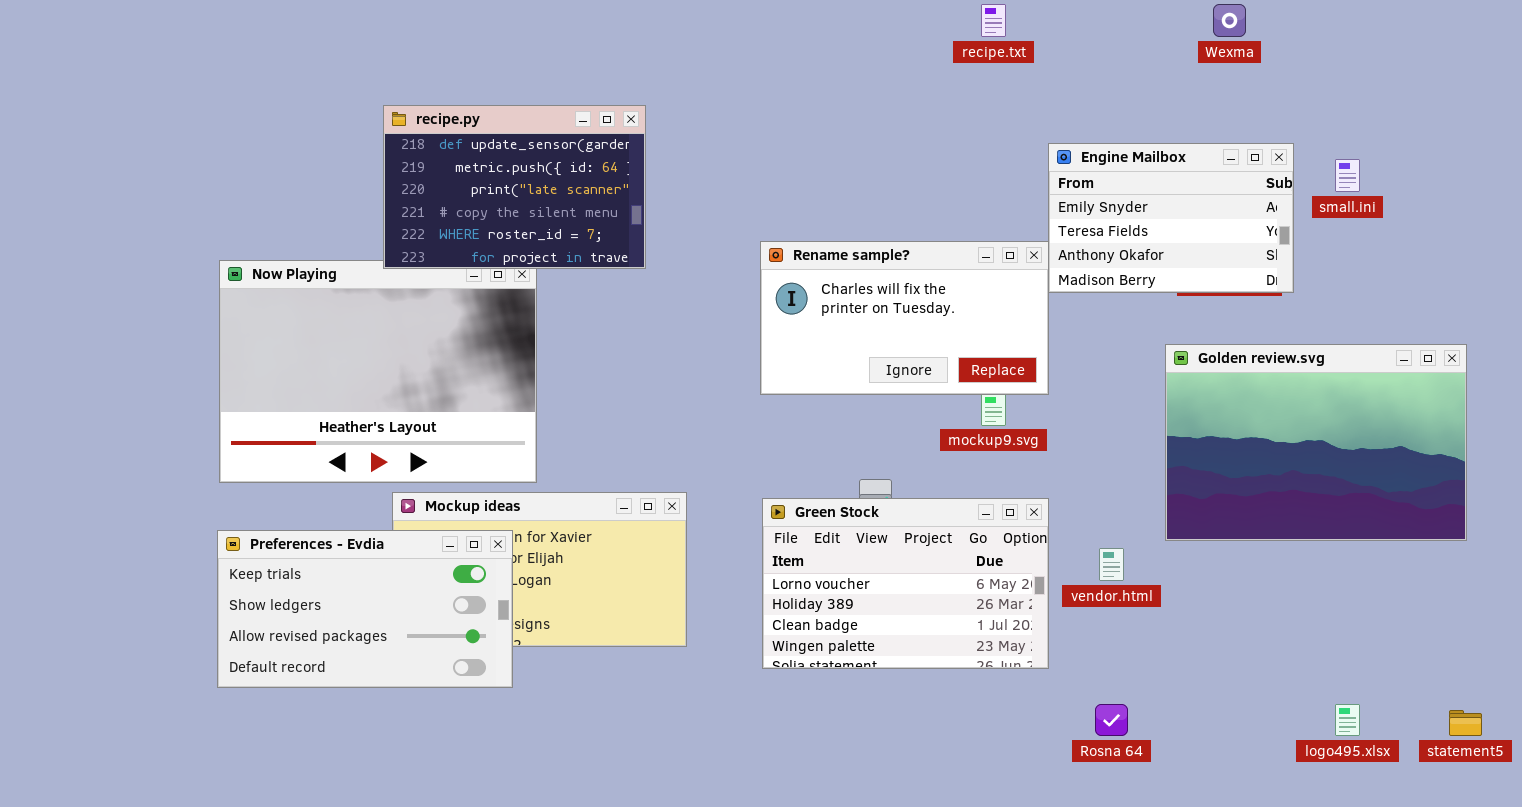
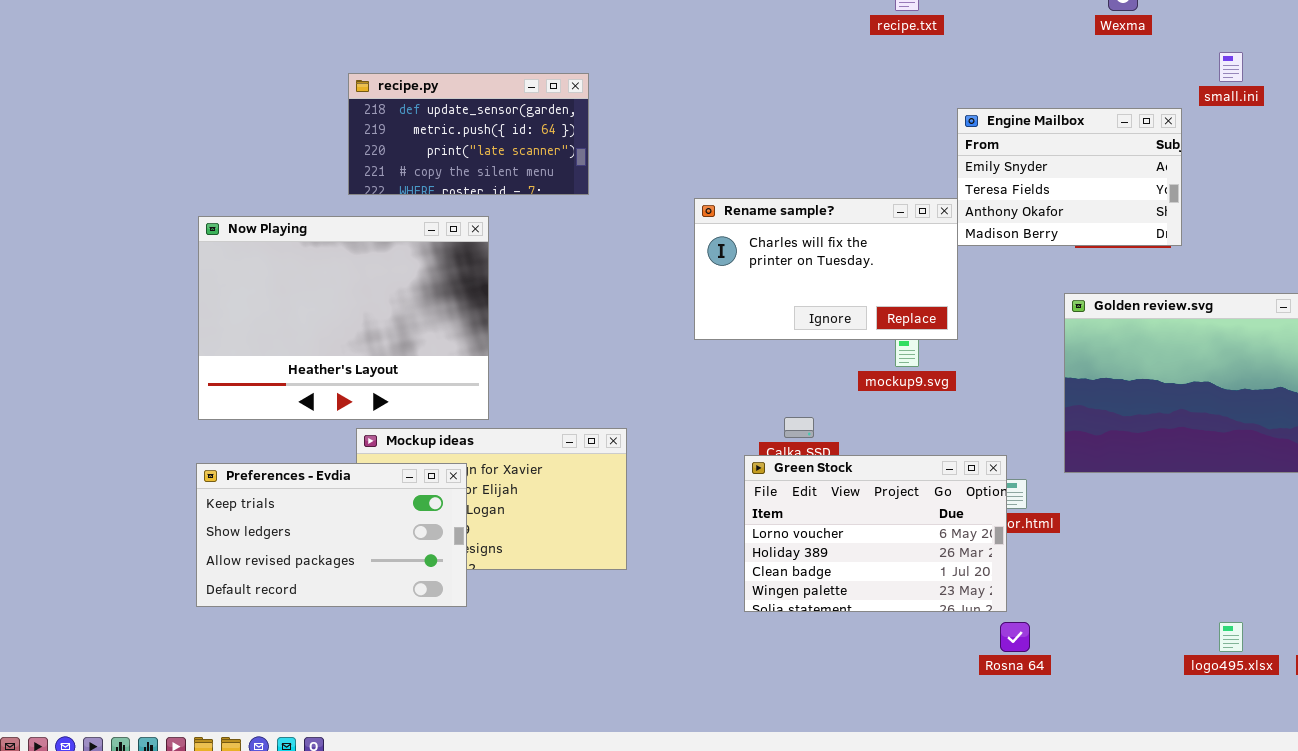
recipe.py: [383,105,646,269] -> [348,73,589,195], resized
small.ini: [1335,159,1360,192] -> [1219,52,1243,82], moved
Green Stock: [762,498,1049,669] -> [744,455,1007,612], moved

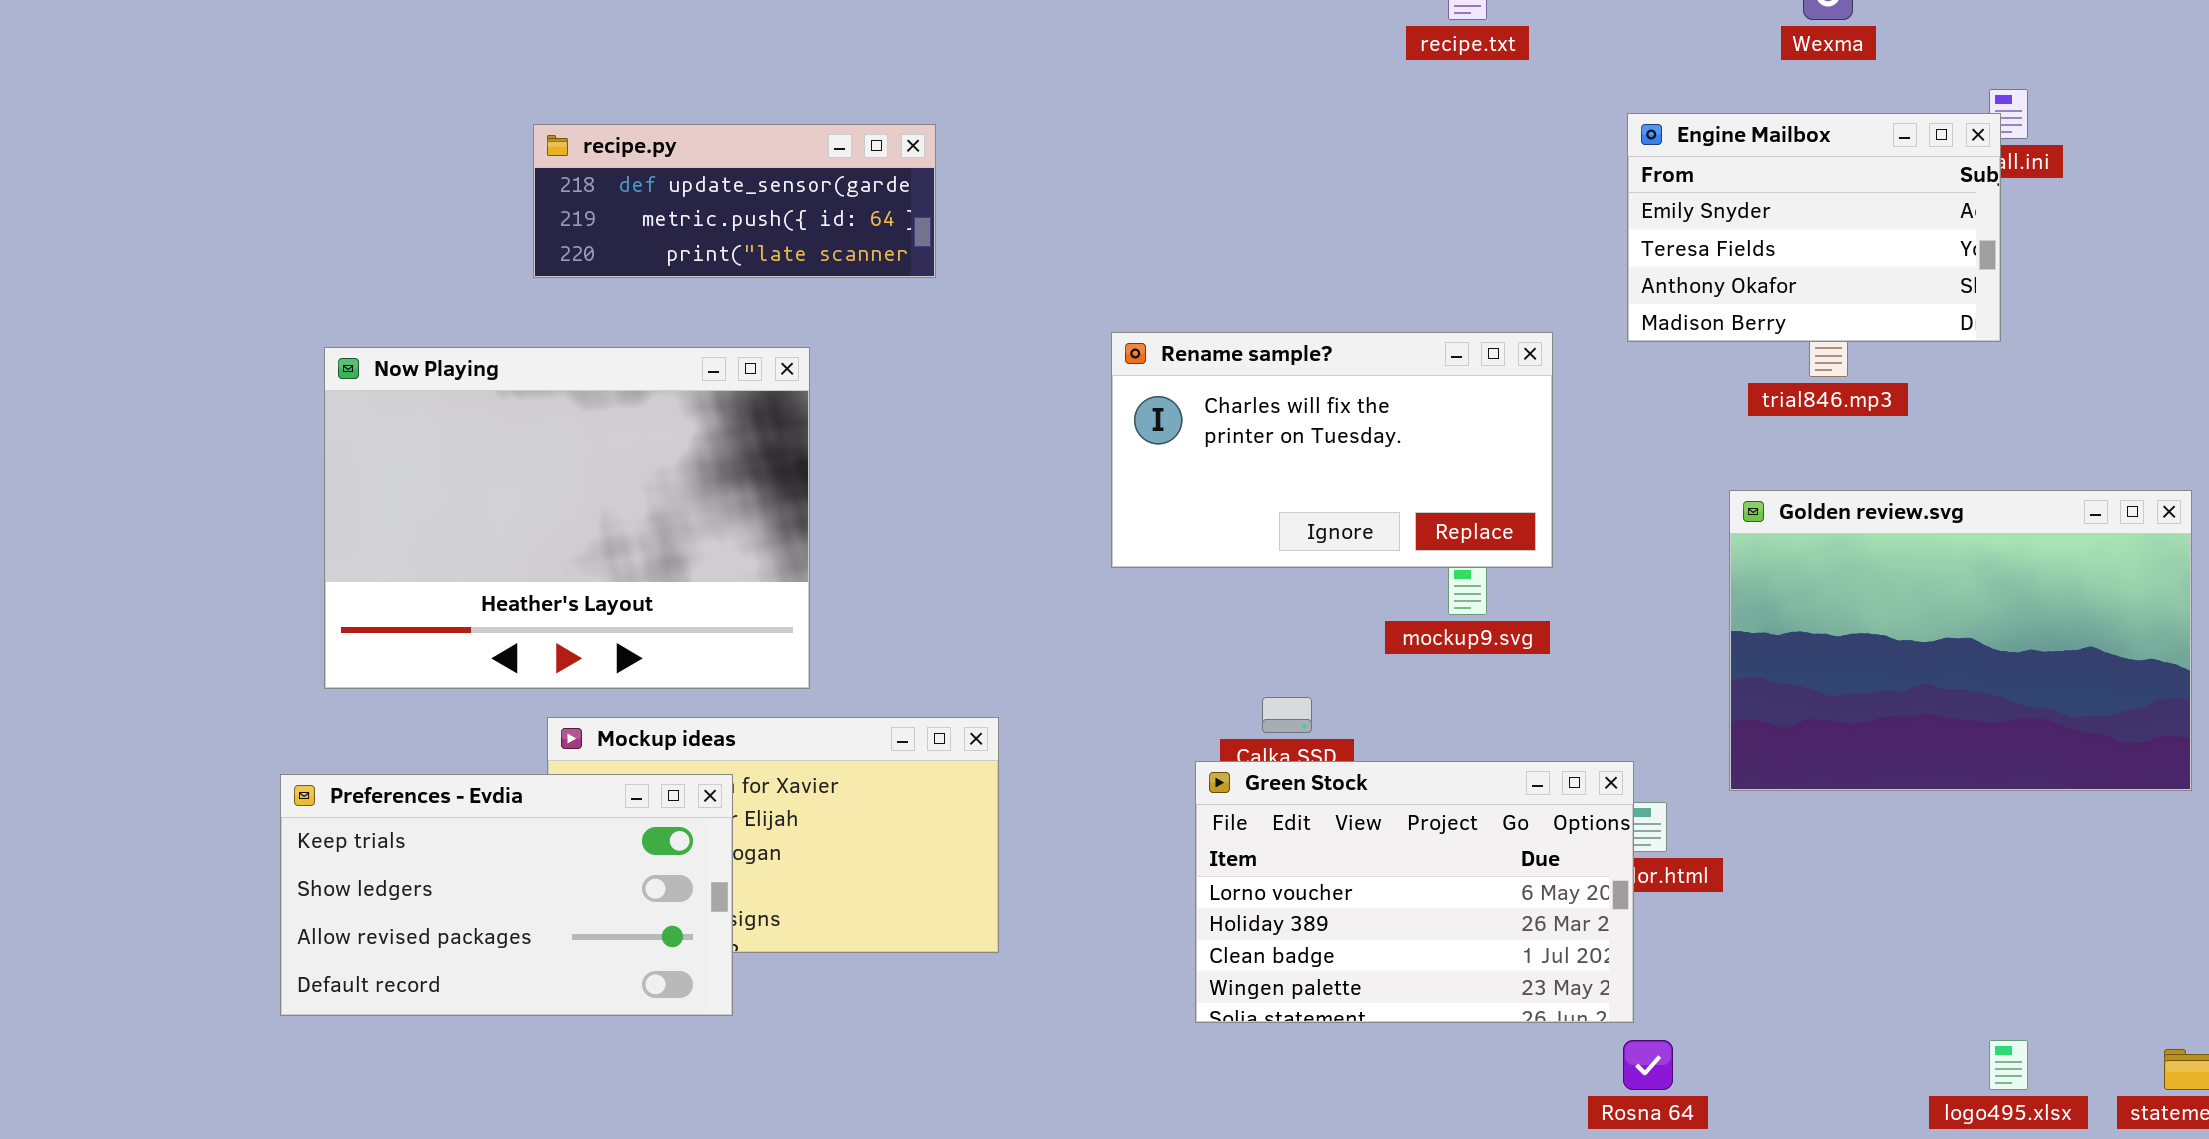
recipe.py: [348,73,589,195] -> [533,124,936,278], resized
Engine Mailbox: [957,108,1182,246] -> [1627,113,2001,342], moved
Now Playing: [198,216,489,420] -> [324,347,810,689], moved

